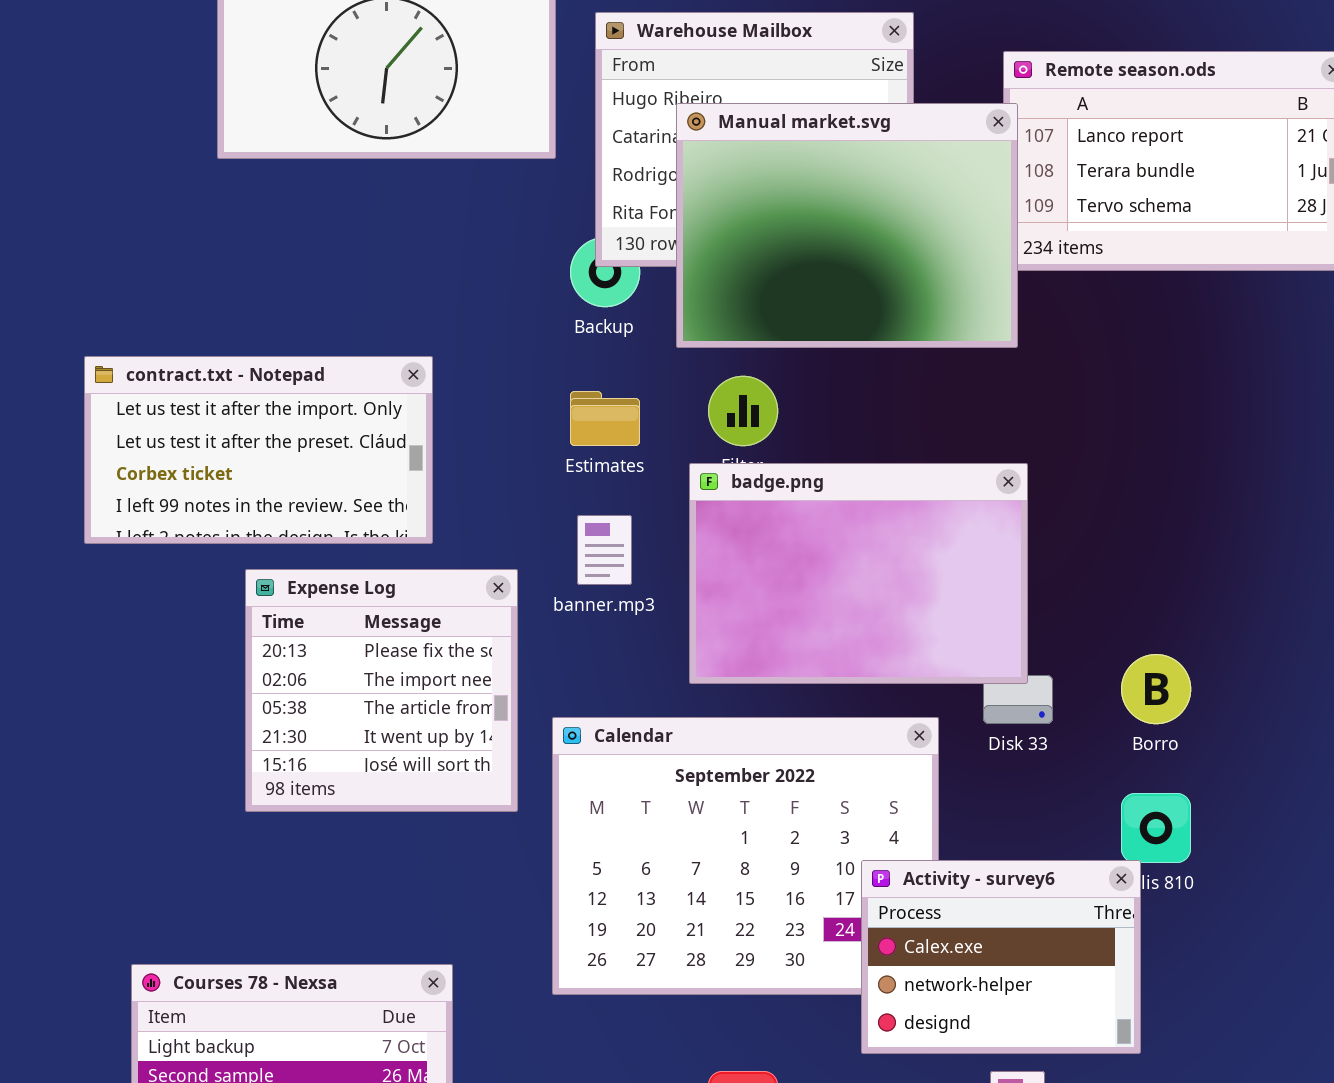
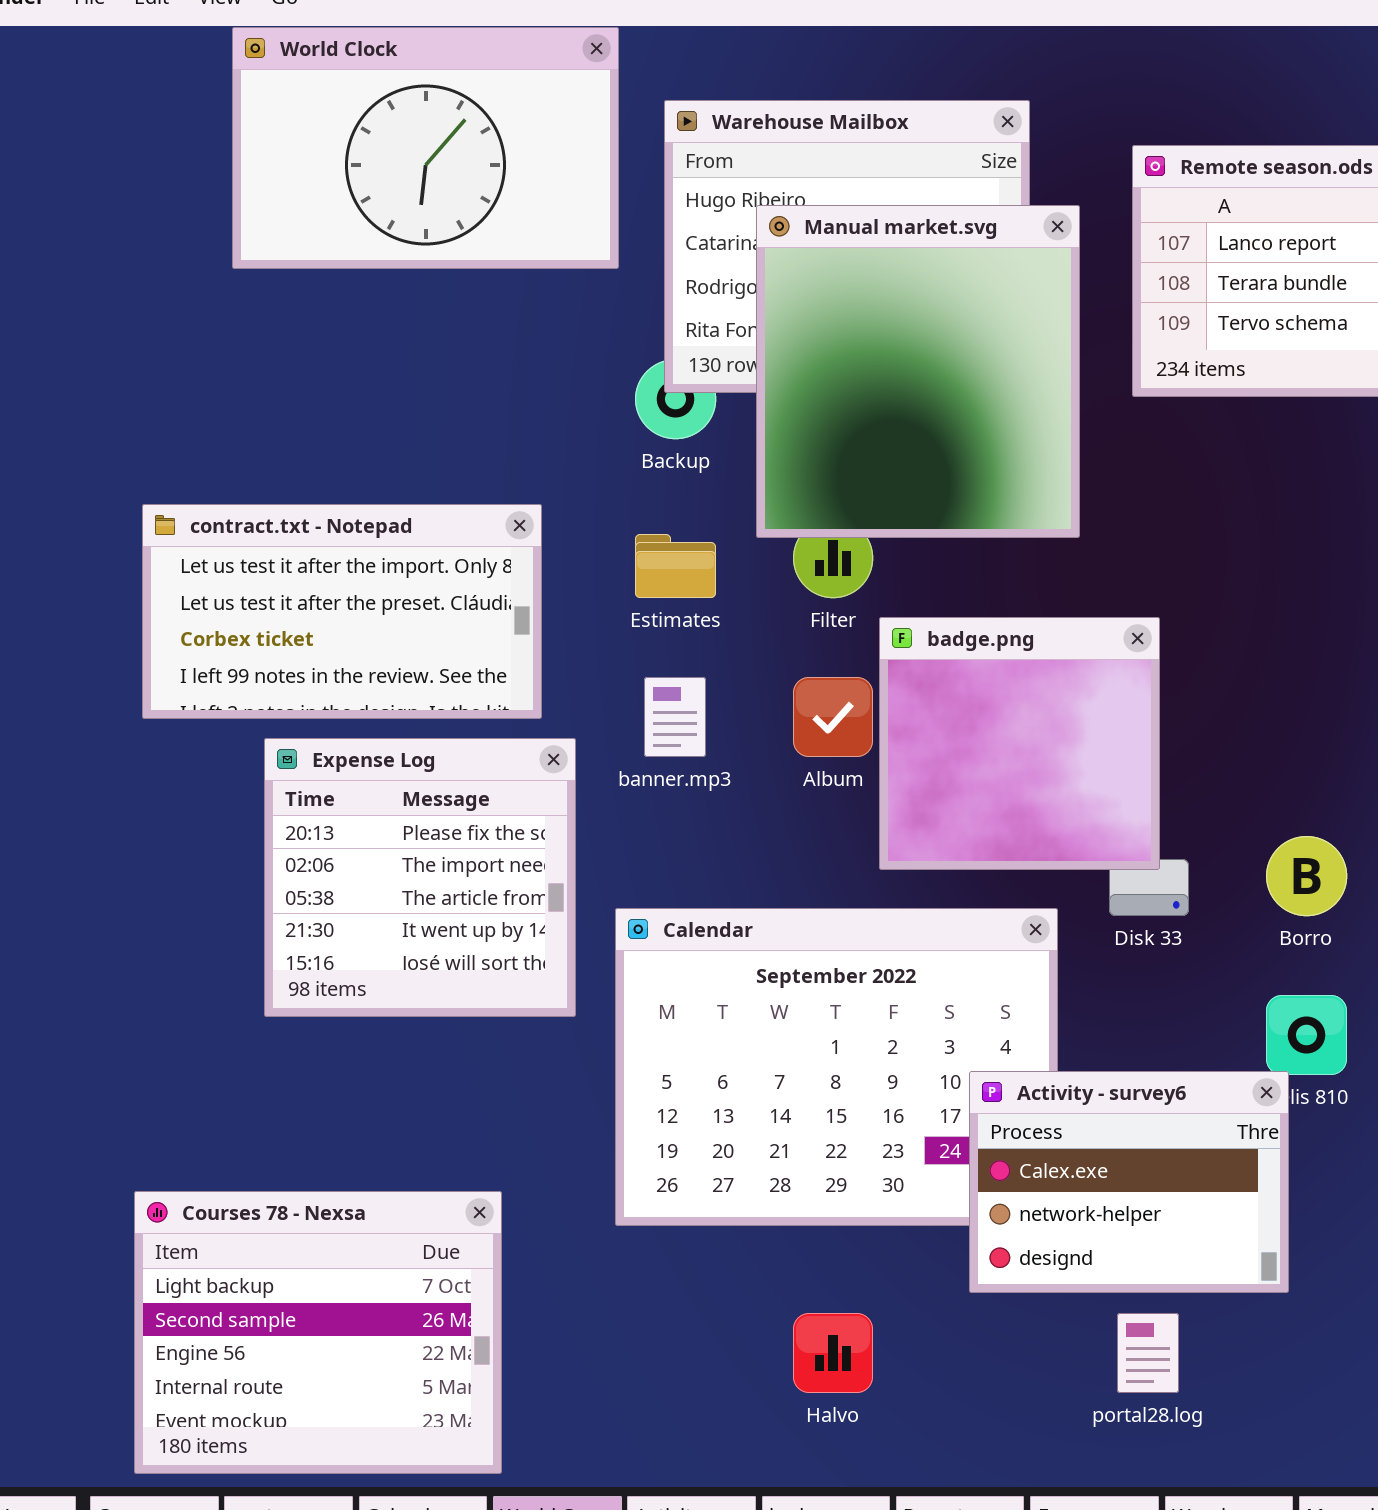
Manual market.svg: [676,103,1018,348] -> [756,205,1080,538], resized
contract.txt - Notepad: [84,356,433,544] -> [142,504,542,719], moved
badge.png: [689,463,1028,684] -> [879,617,1160,870], resized

